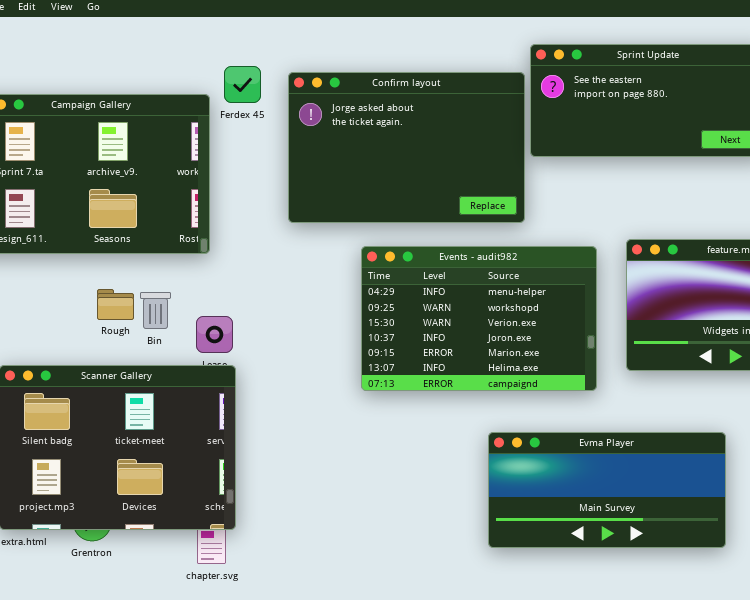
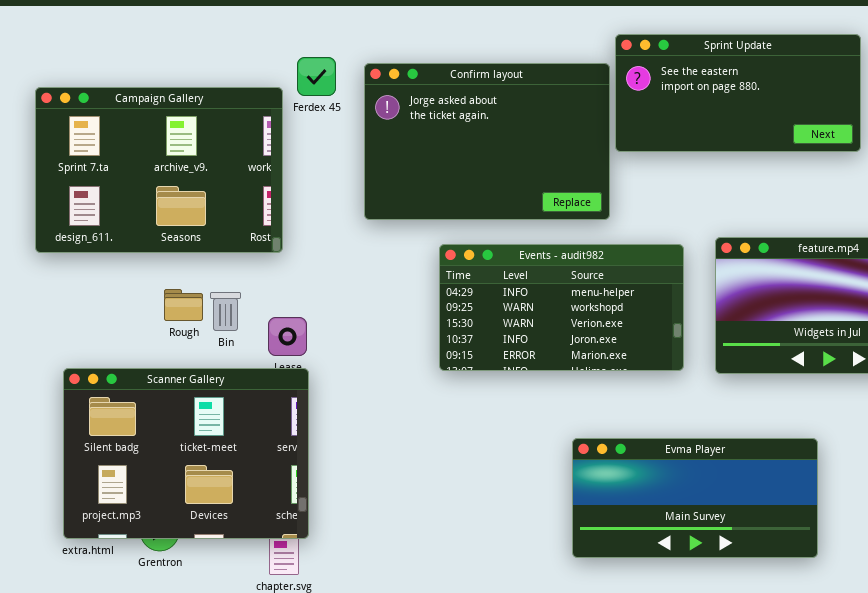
Events - audit982: [361,246,597,391] -> [439,244,684,371], resized

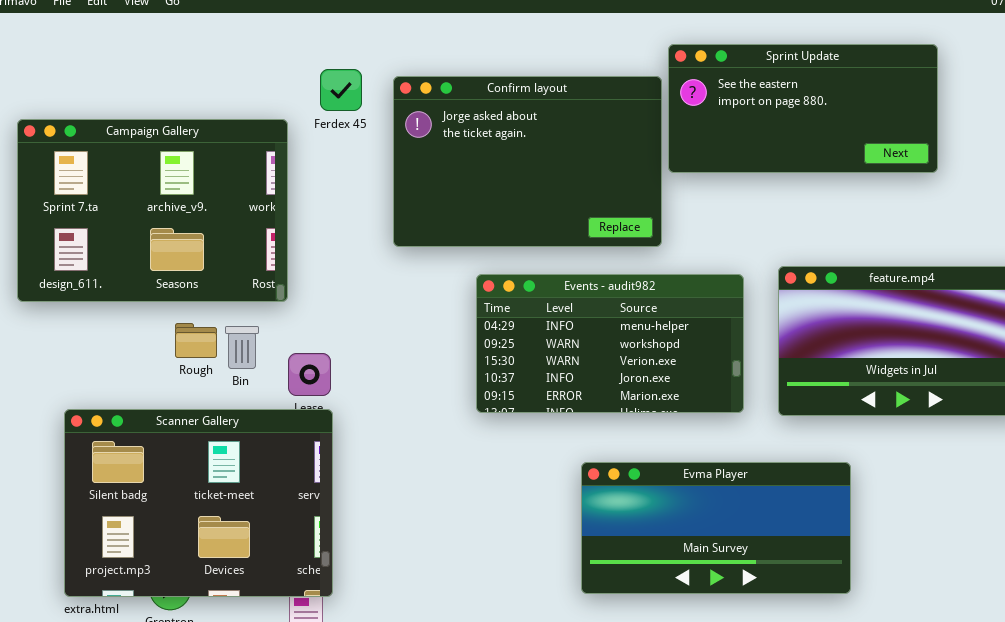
Campaign Gallery: [35,87,283,253] -> [17,119,288,302], moved
Evma Player: [572,438,818,558] -> [581,462,851,594], moved

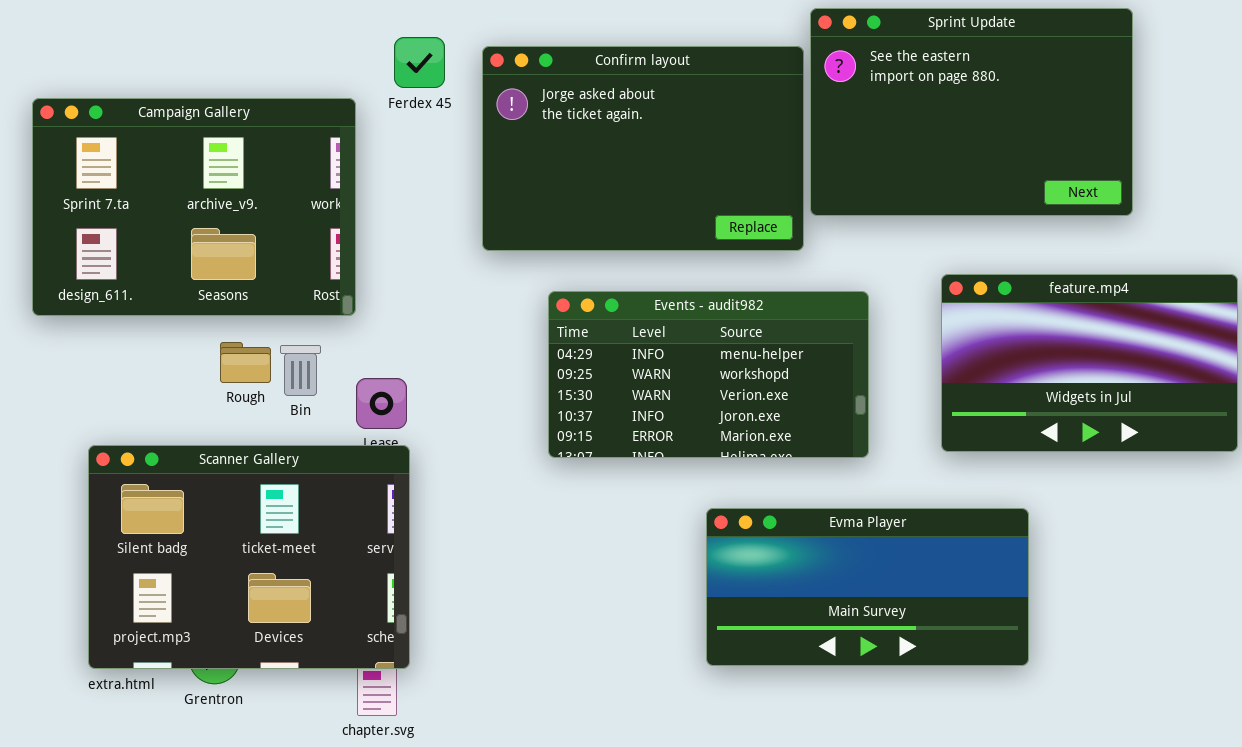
Sprint Update: [668,44,938,173] -> [810,8,1133,216], resized
Events - audit982: [476,274,744,413] -> [548,291,869,458], moved

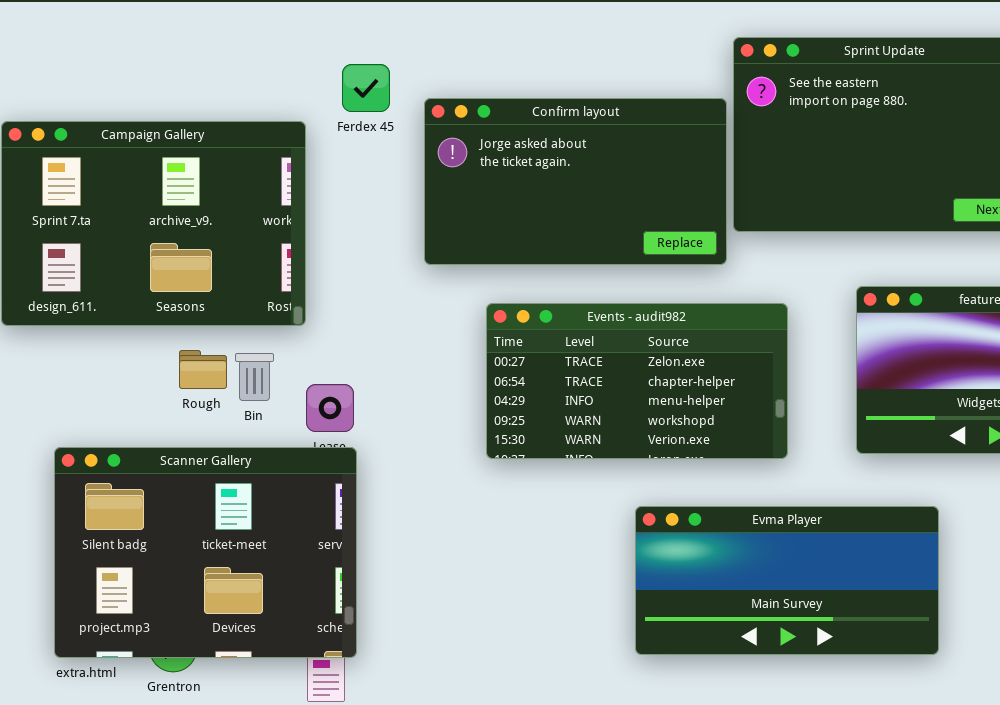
Confirm layout: [482,46,804,251] -> [424,98,727,265], resized
Events - audit982: [548,291,869,458] -> [486,303,788,459], scrolled up 2 rows

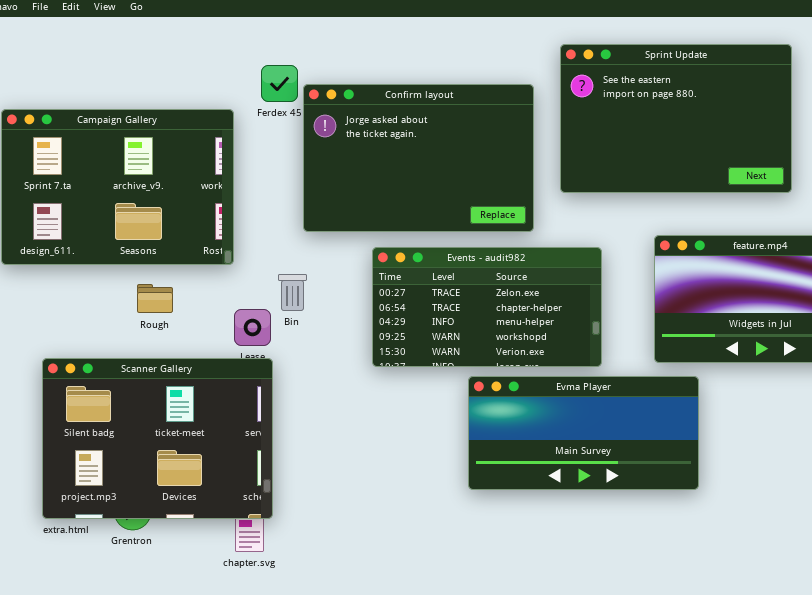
Confirm layout: [424,98,727,265] -> [303,84,534,232], moved, resized
Bin: [235,353,274,401] -> [278,274,307,311], moved
Evma Player: [635,506,939,655] -> [468,376,699,490], moved

